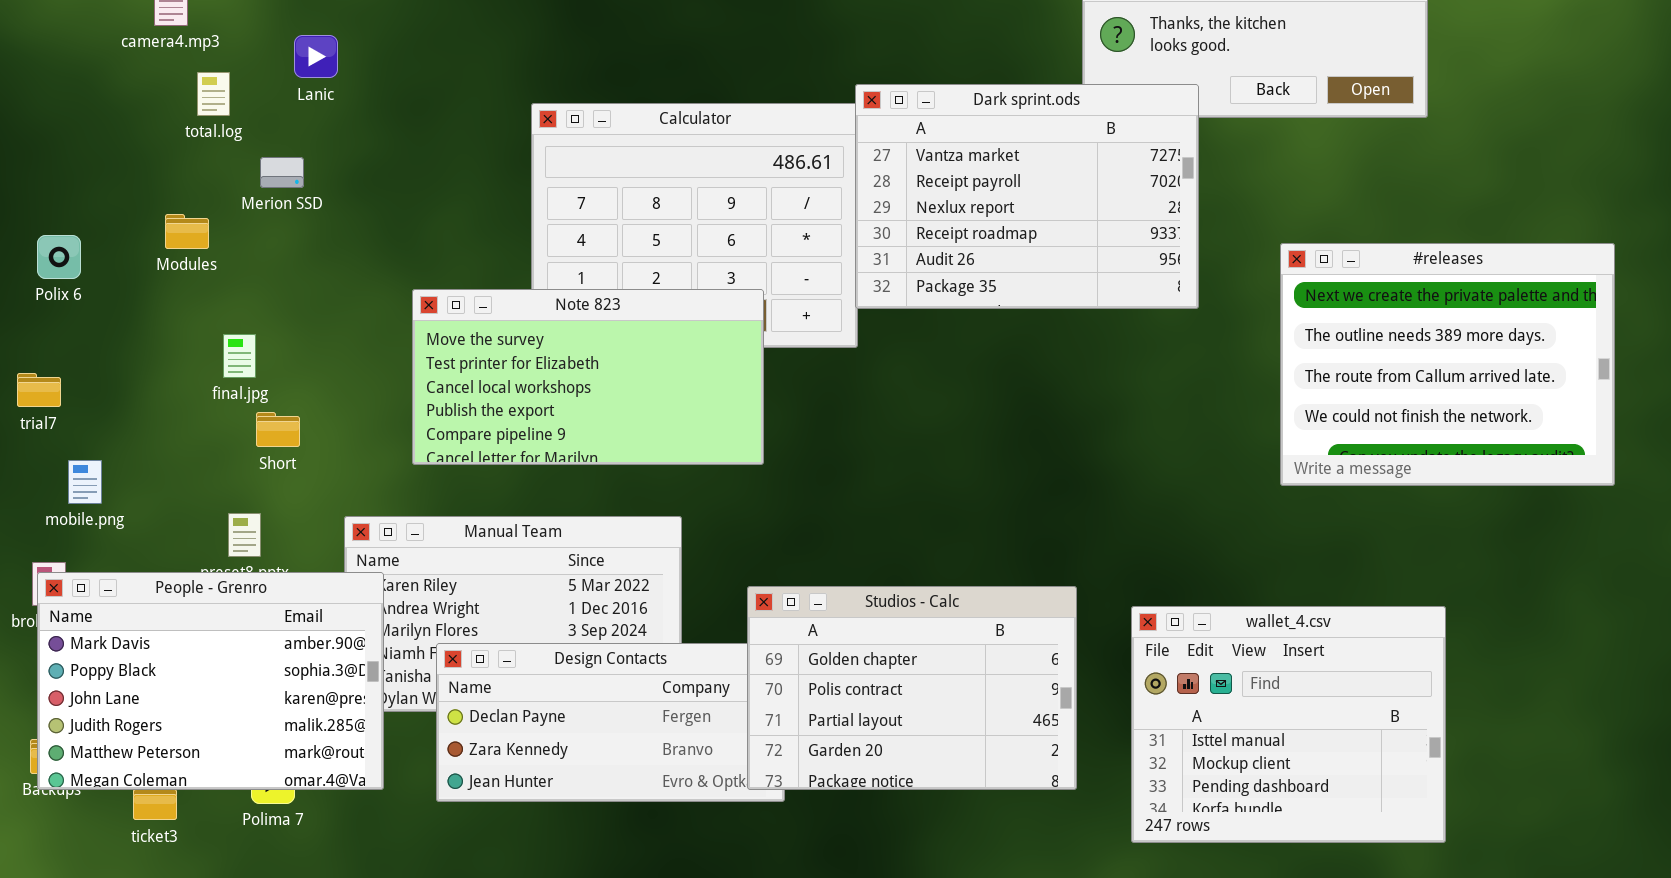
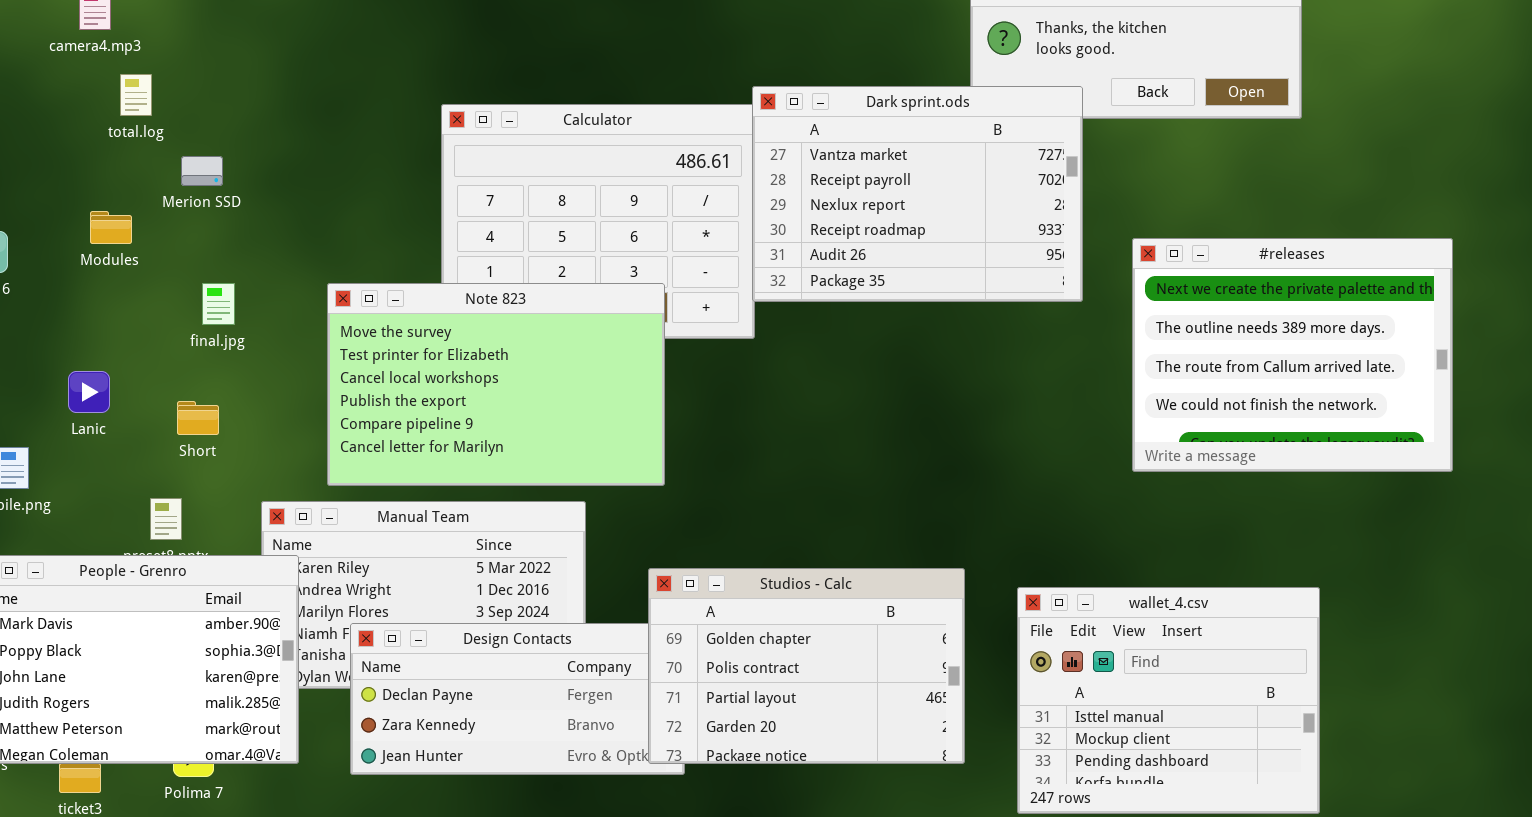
Lanic: [294,35,338,78] -> [68,371,110,413], moved
#releases: [1280,243,1615,486] -> [1132,238,1453,472], moved
Note 823: [412,289,764,465] -> [327,283,665,486], resized
final.jpg: [223,334,256,378] -> [202,283,235,325], moved

